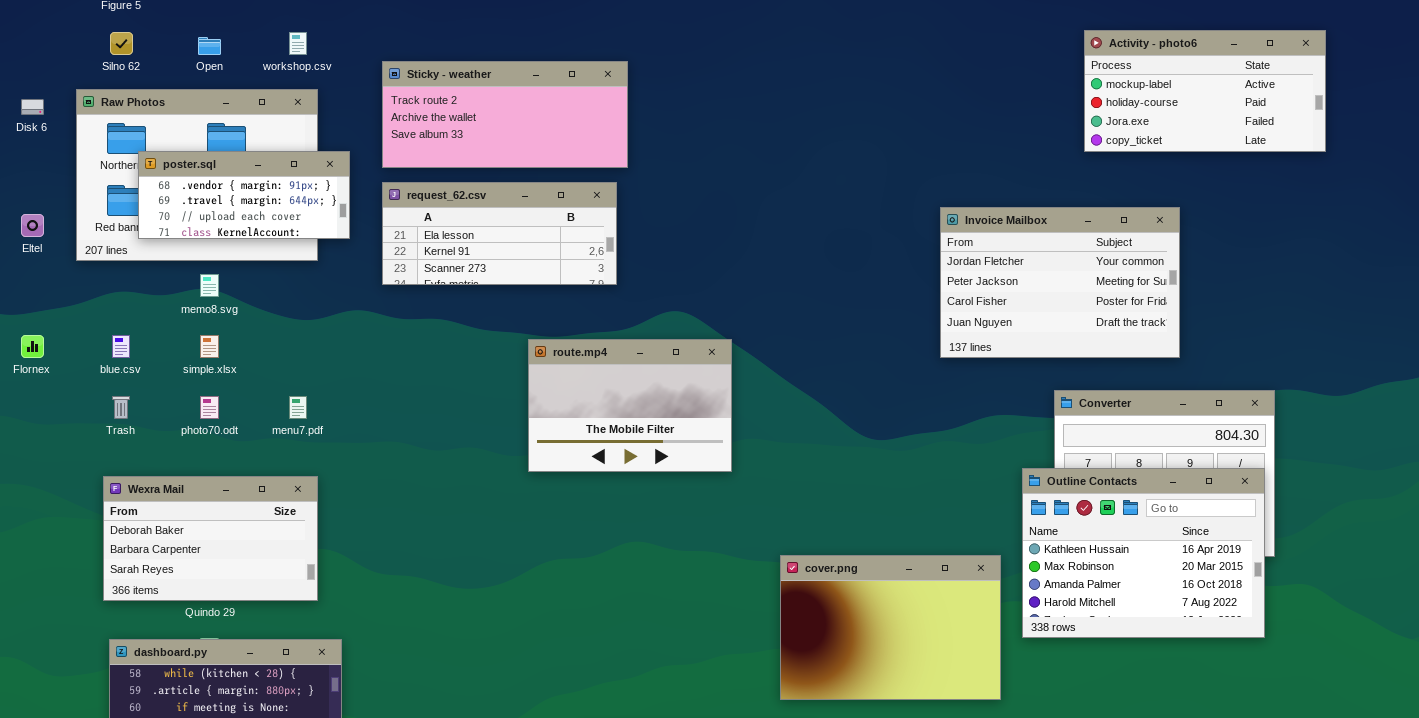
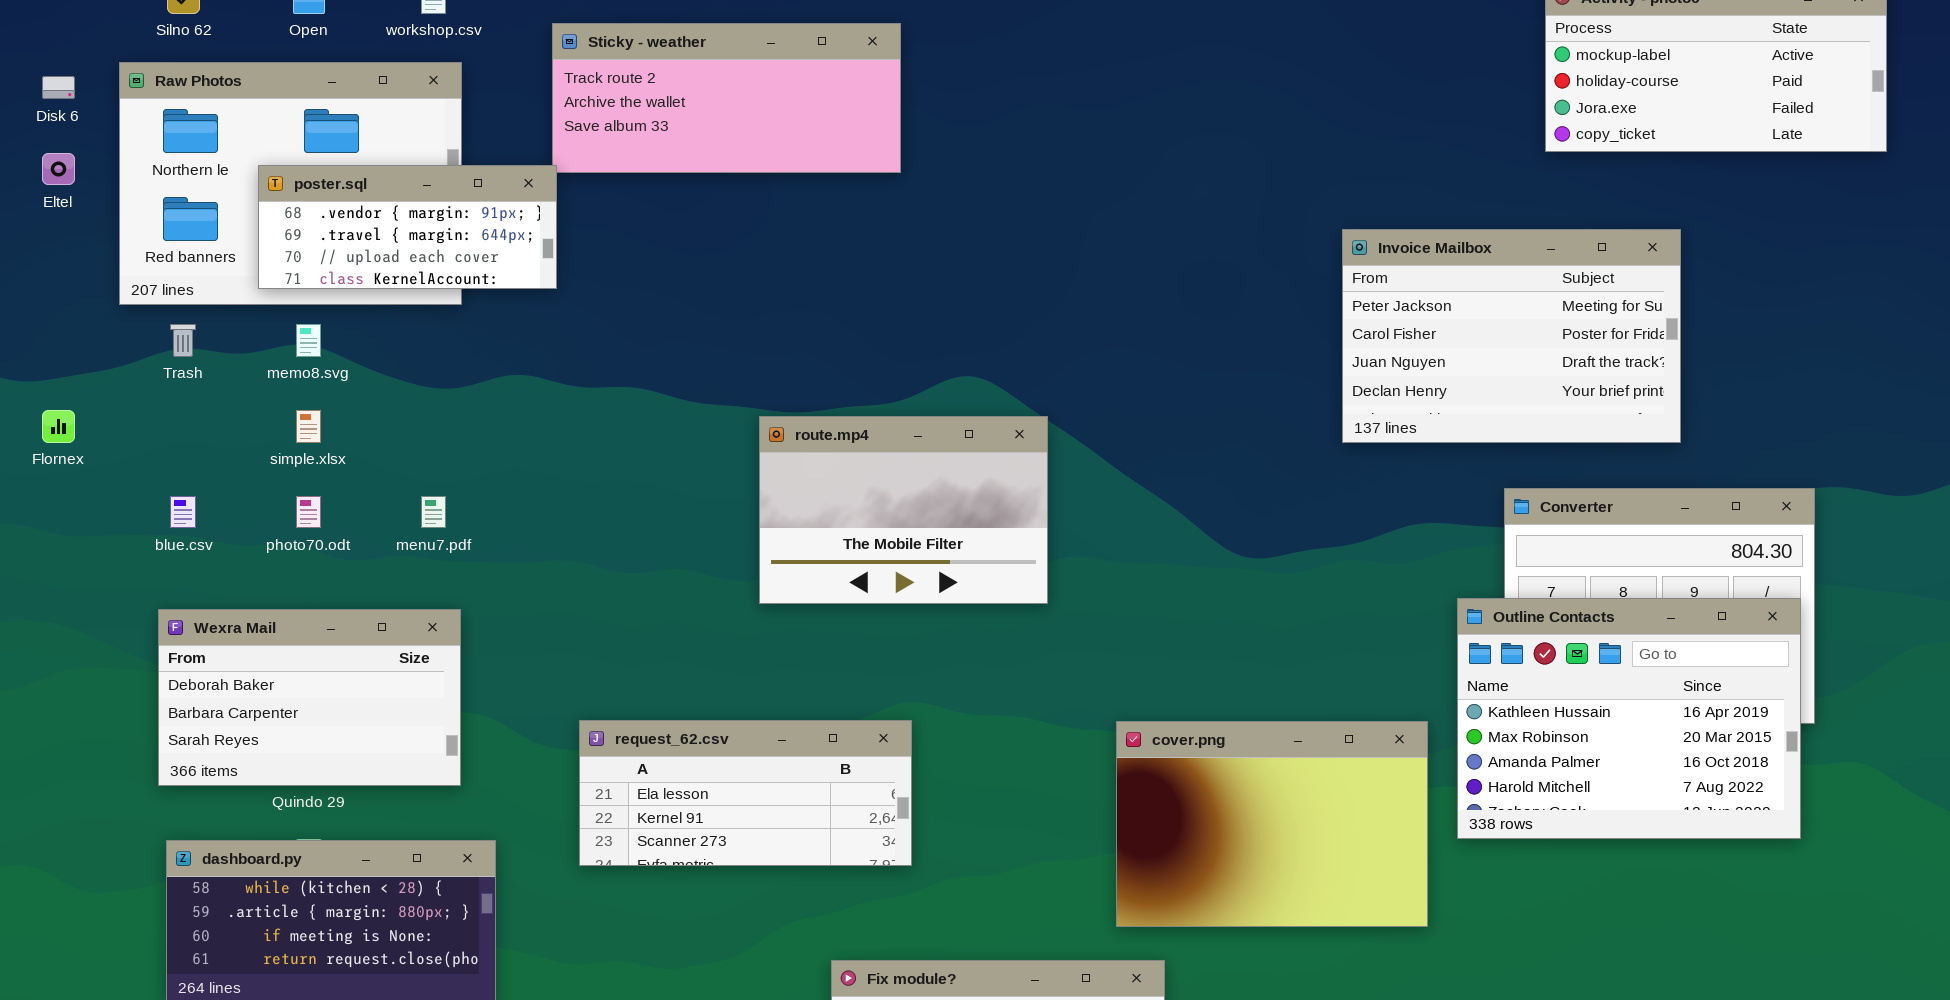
poster.sql: [138,151,350,239] -> [258,165,557,289], moved
request_62.csv: [382,182,617,285] -> [579,720,912,866], moved
Invoice Mailbox: [940,207,1180,358] -> [1342,229,1681,443], scrolled down 1 row
Eltel: [21,214,44,237] -> [42,153,75,185], moved
blue.csv: [112,335,130,358] -> [170,496,196,528], moved
Trash: [112,396,130,419] -> [170,324,196,357], moved

